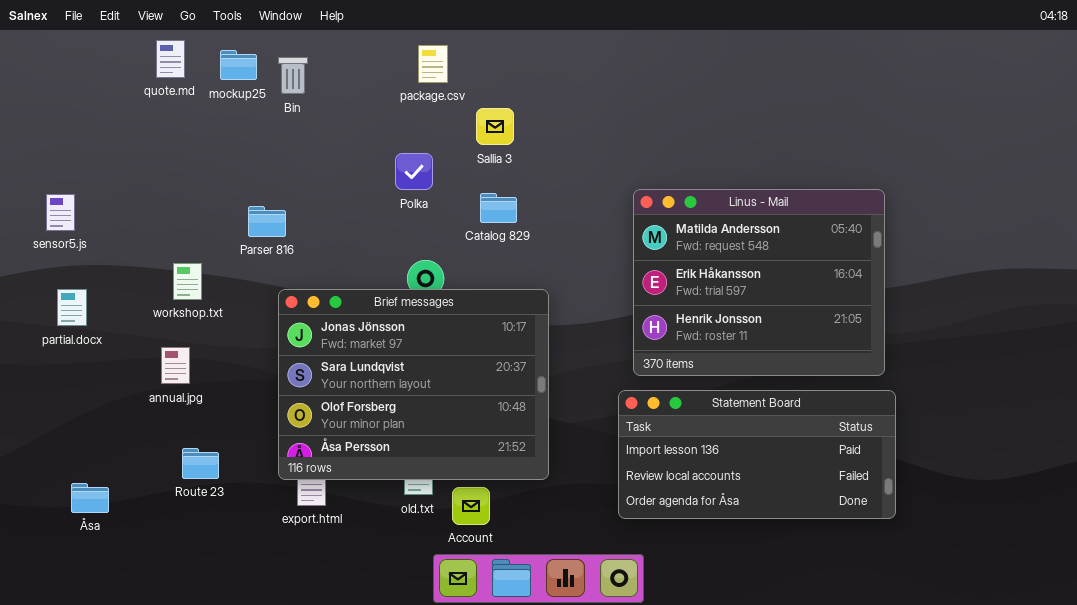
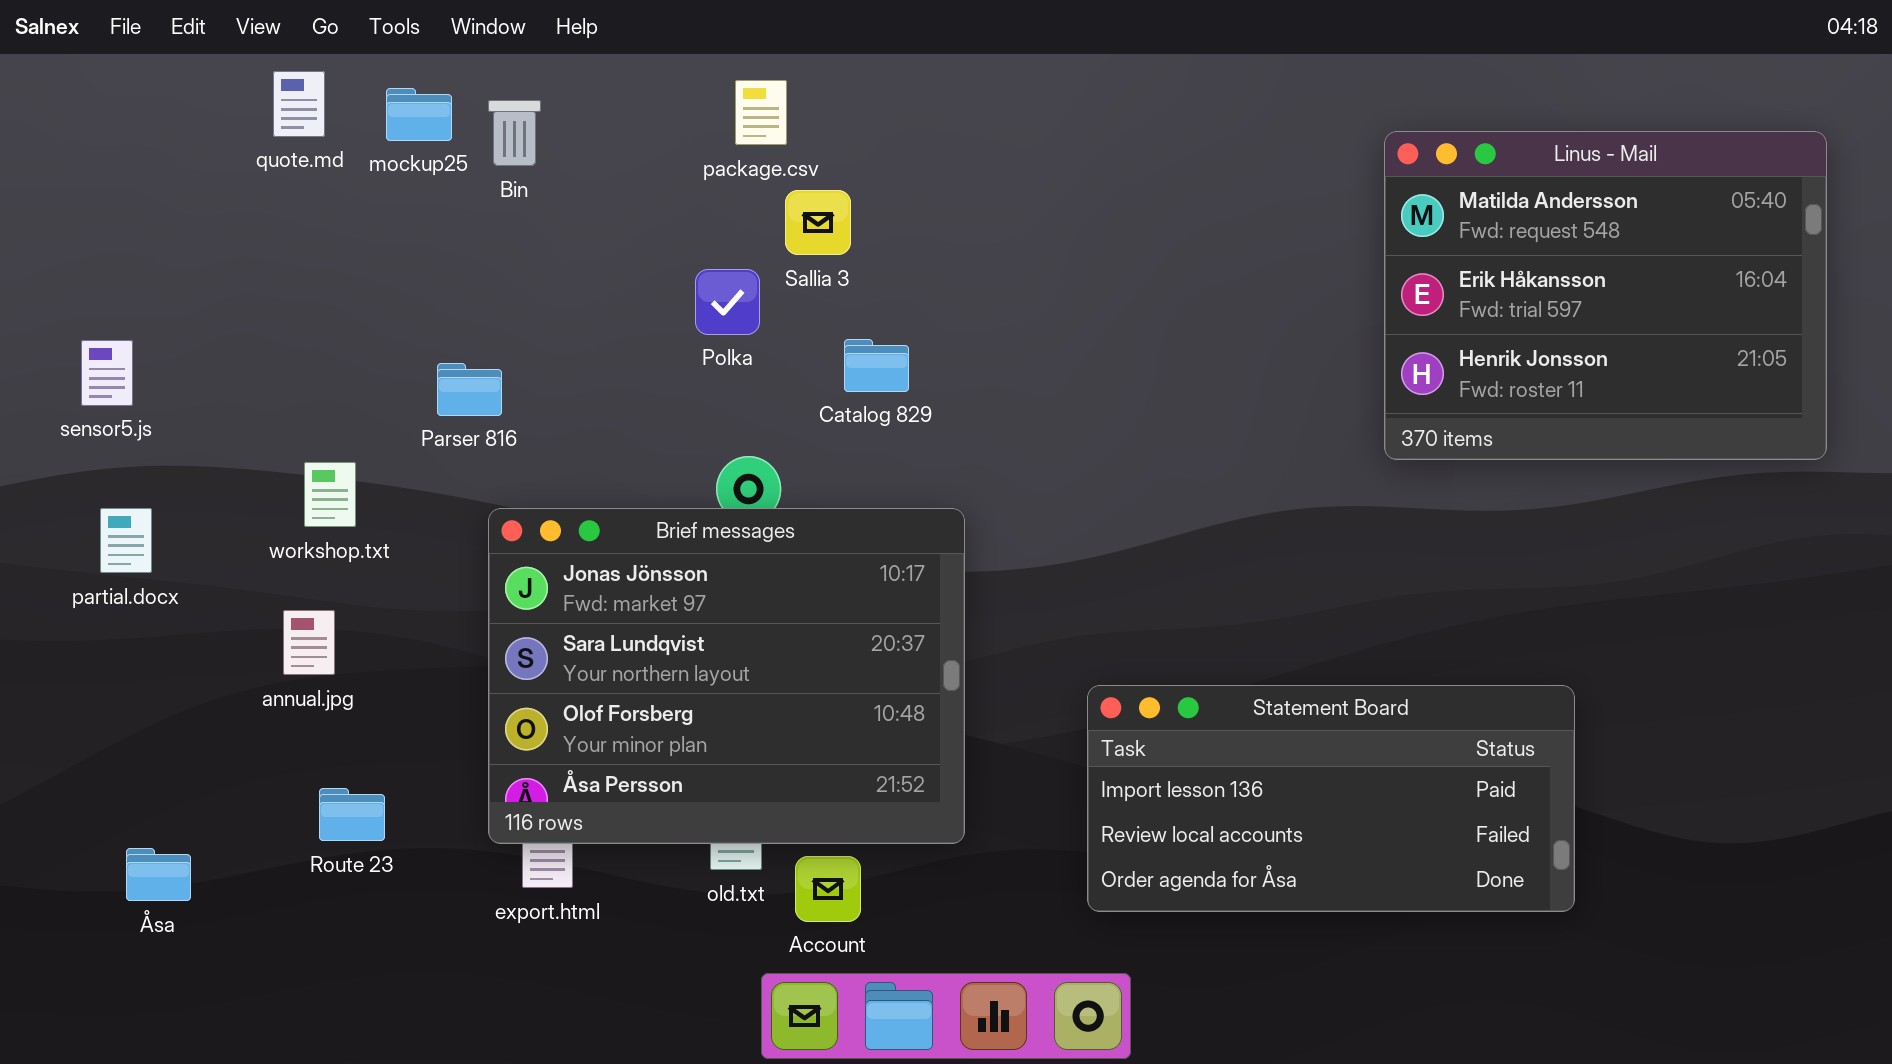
Sallia 3: [476,108,514,145] -> [785,190,851,255], moved
Linus - Mail: [633,189,885,376] -> [1384,131,1827,460], moved

